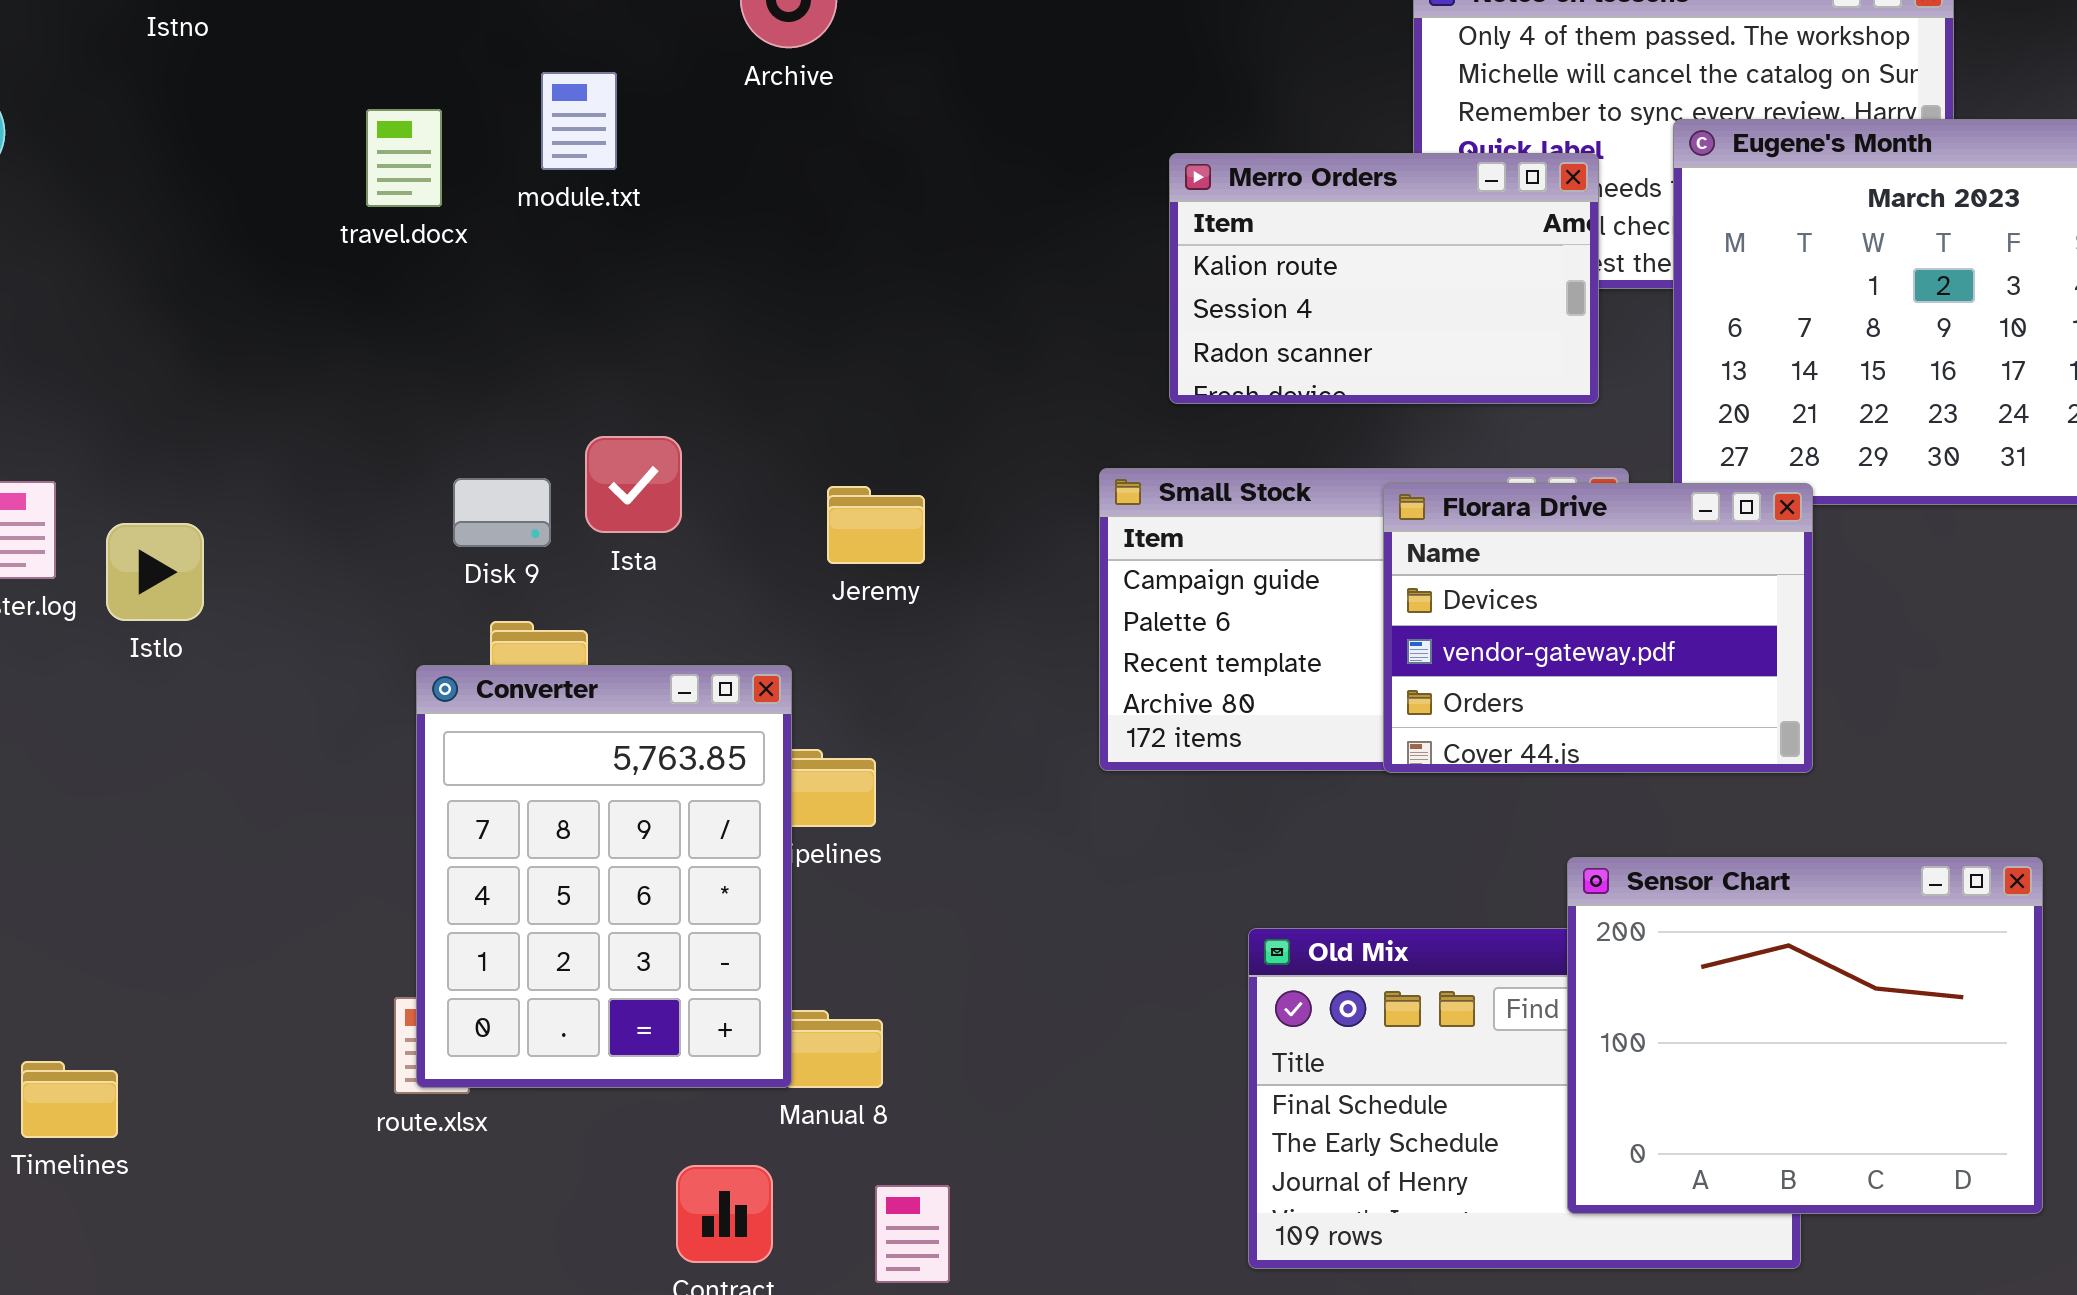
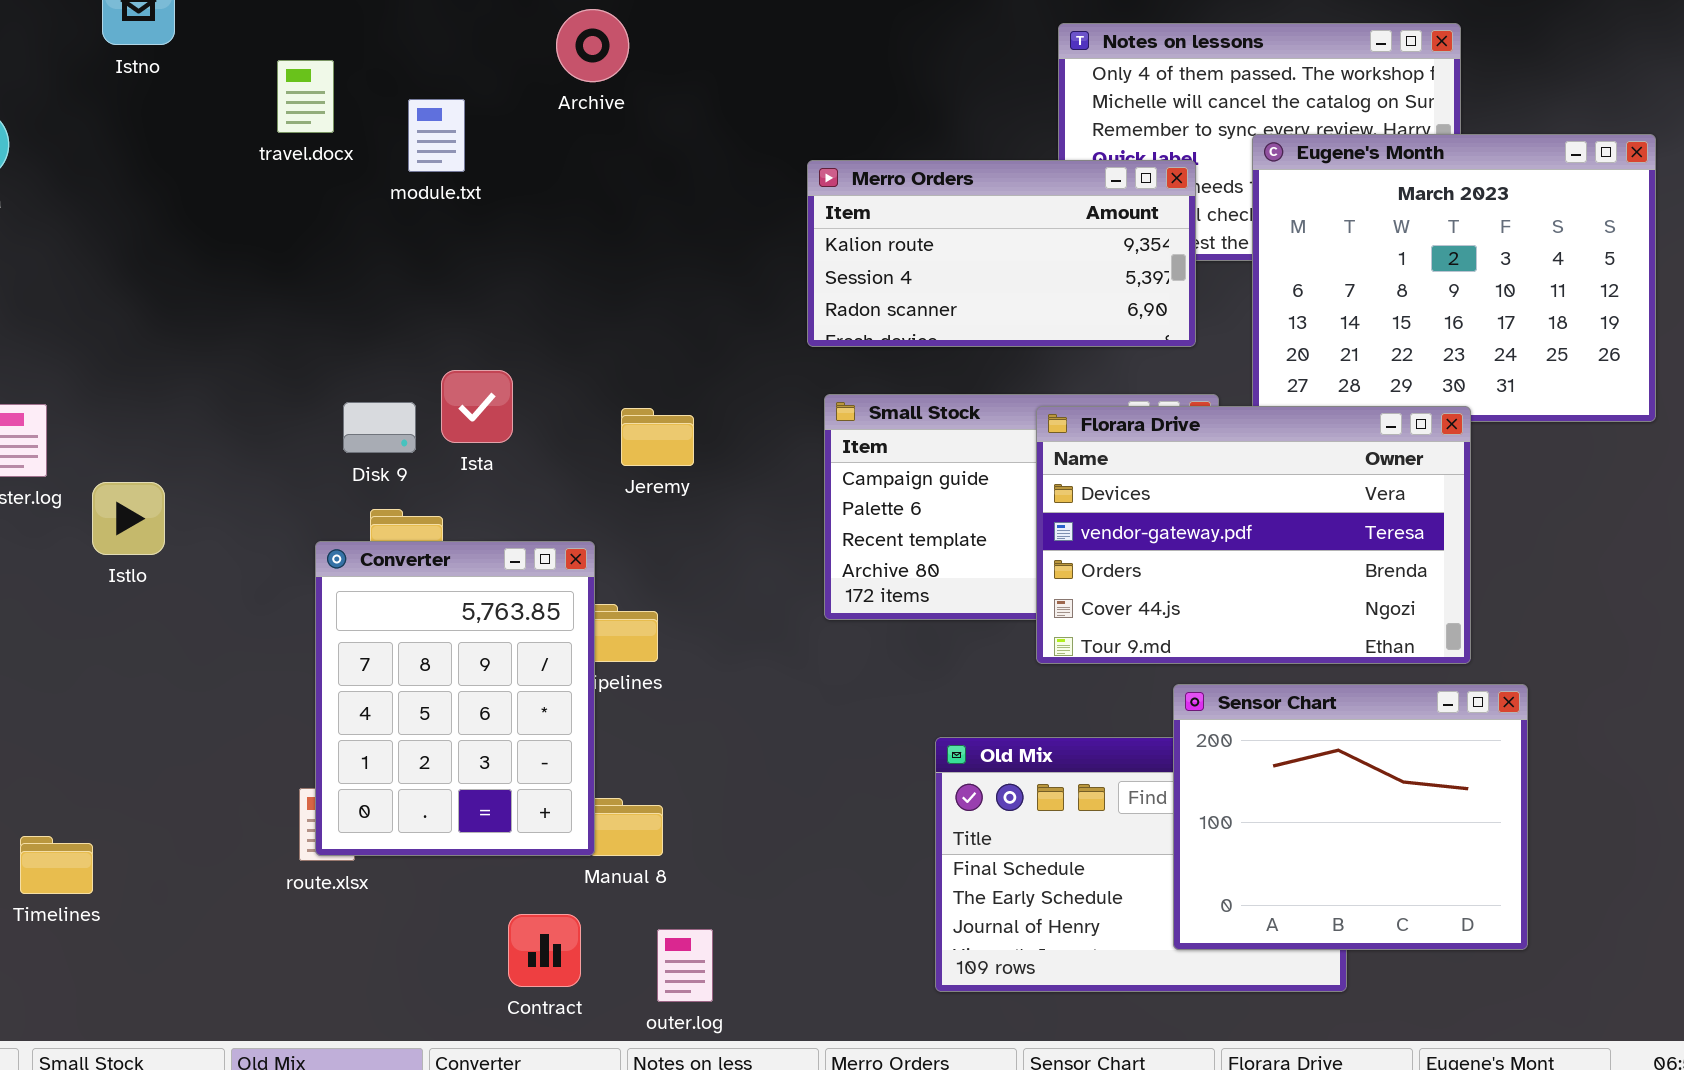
travel.docx: [366,109,442,207] -> [277,60,334,133], moved
Merro Orders: [1169,153,1599,404] -> [807,160,1196,347], resized
Florara Drive: [1383,483,1813,773] -> [1036,406,1471,664], resized
Istlo: [106,523,204,621] -> [92,482,165,555], moved

